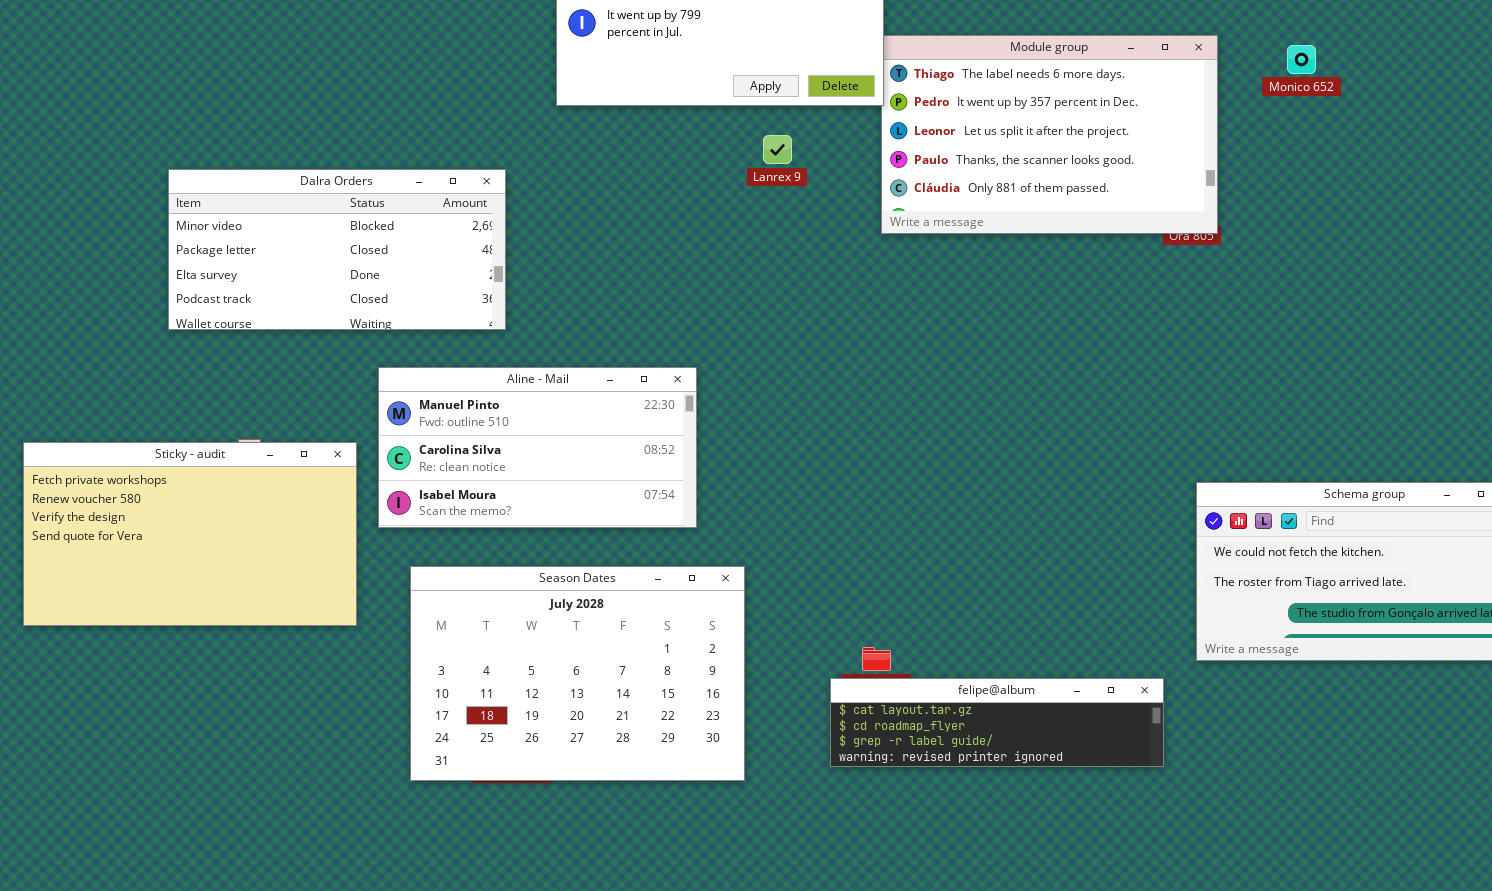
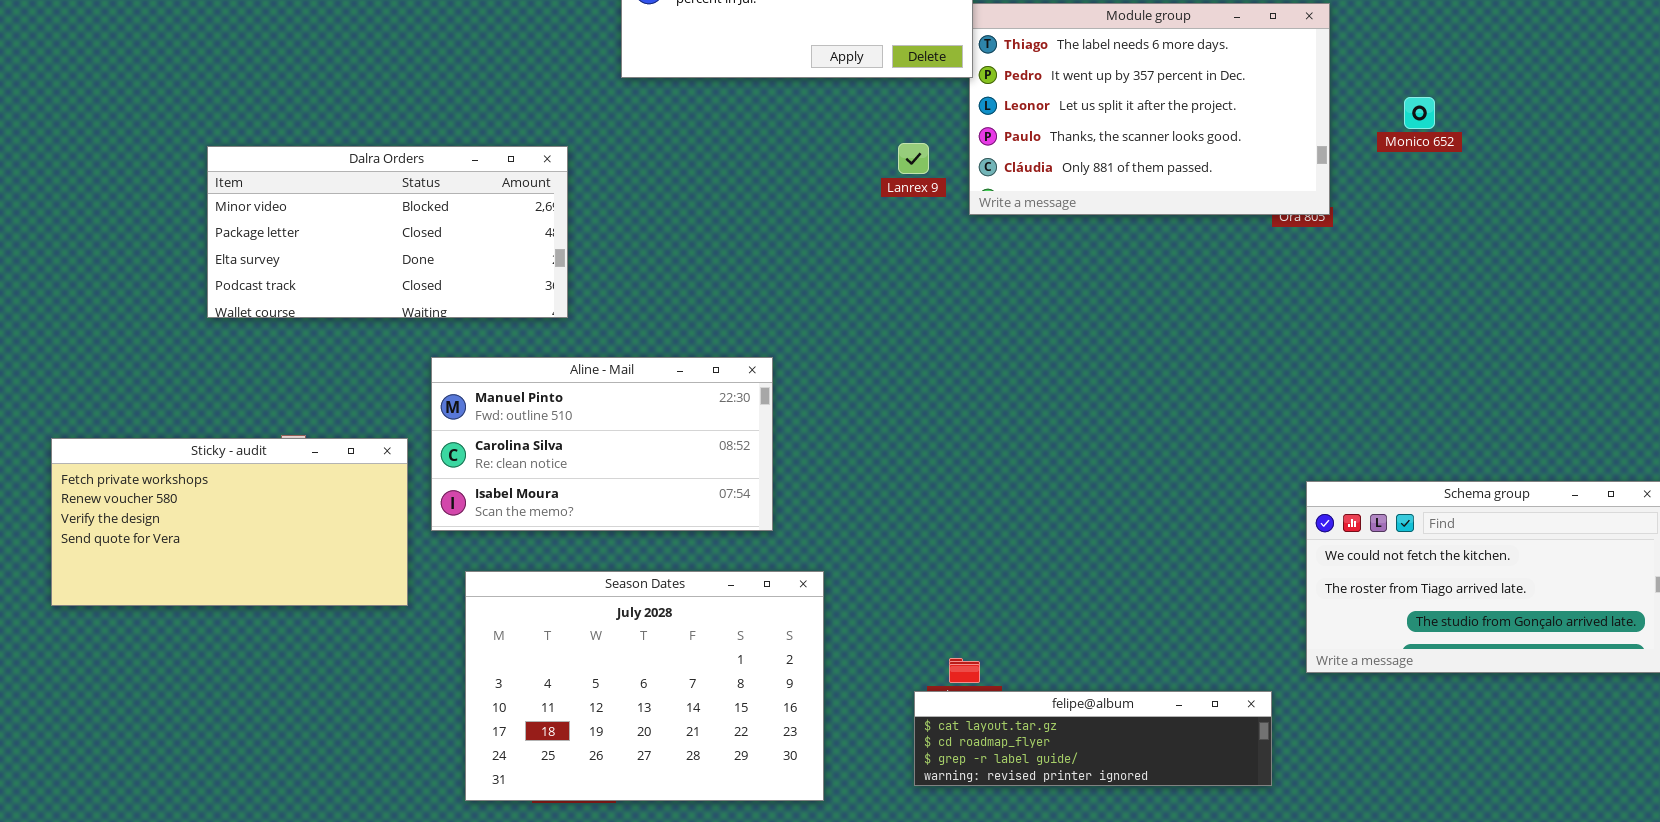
Monico 652: [1287,45,1316,74] -> [1404,97,1435,129], moved
Lanrex 9: [763,135,792,164] -> [898,143,929,174], moved
Sticky - audit: [23,442,357,626] -> [51,438,408,606], resized

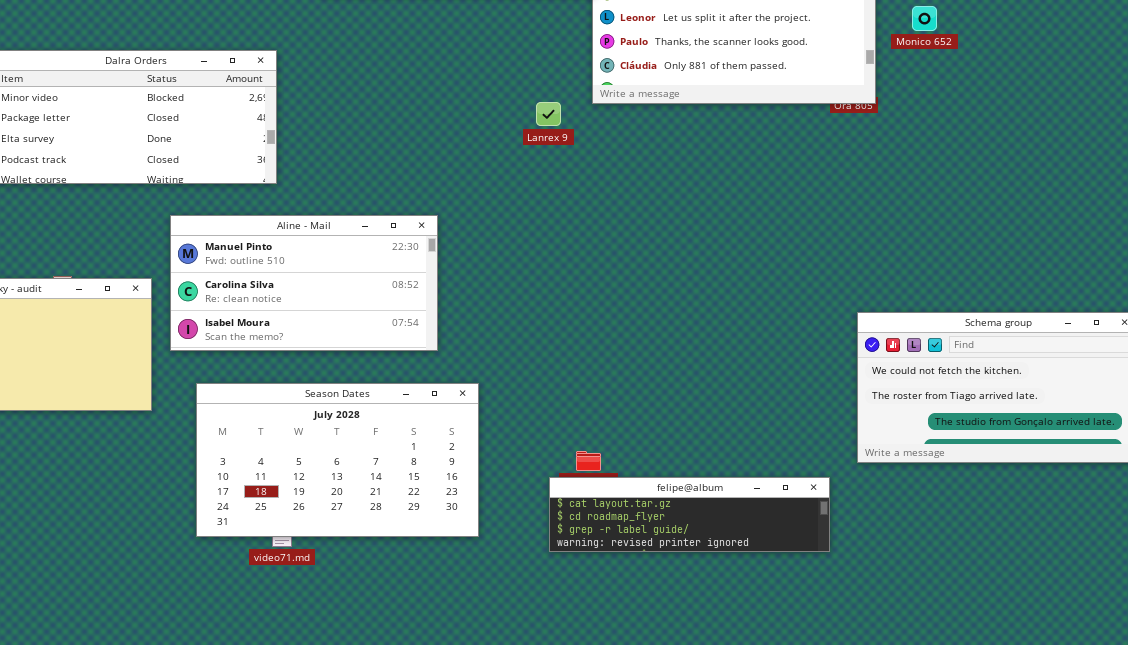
Monico 652: [1404,97,1435,129] -> [912,6,937,31], moved
Lanrex 9: [898,143,929,174] -> [536,102,561,126], moved
Season Dates: [465,571,824,801] -> [196,383,479,537], resized

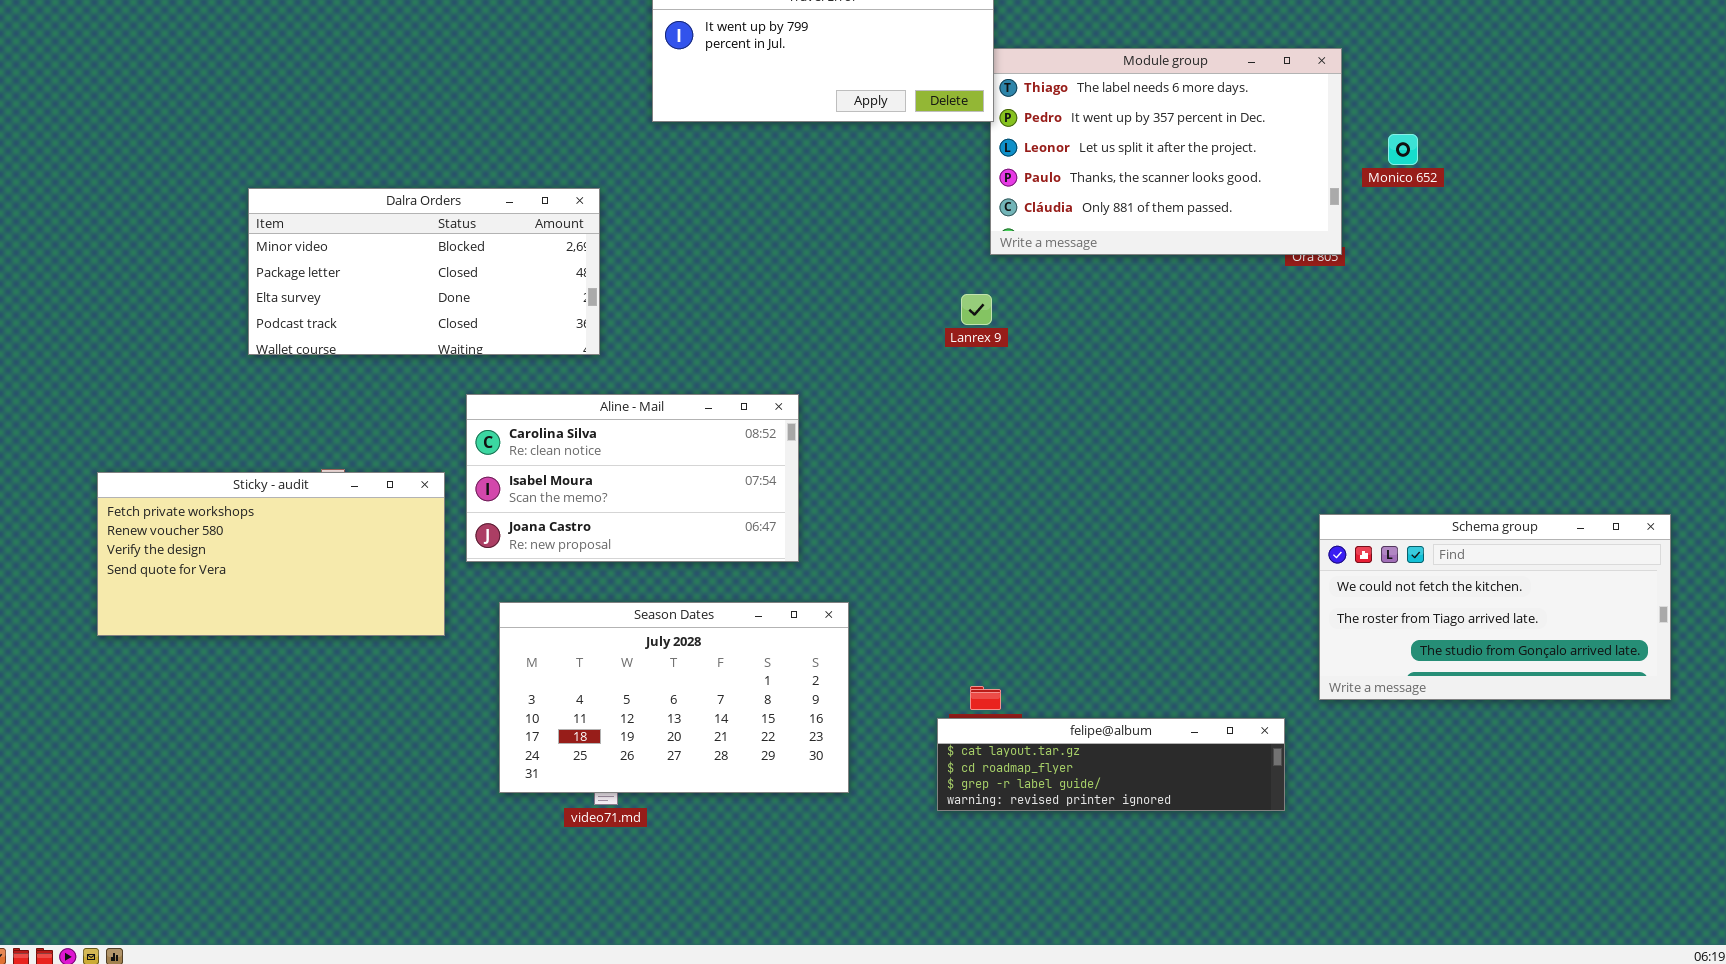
Lanrex 9: [536,102,561,126] -> [961,294,992,325], moved
Aline - Mail: [170,215,438,351] -> [466,394,799,562], scrolled down 1 row

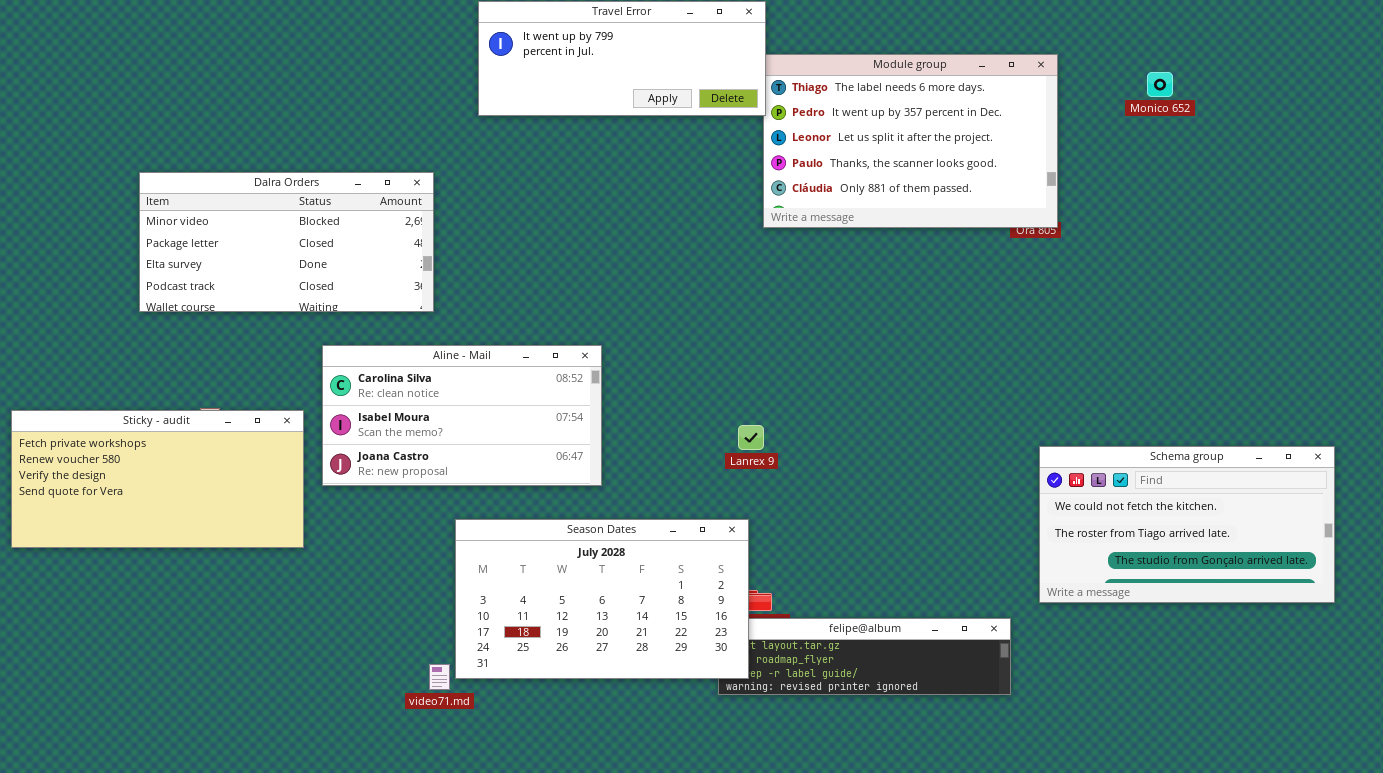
Monico 652: [1388,134,1418,165] -> [1147,72,1173,97], moved
Lanrex 9: [961,294,992,325] -> [738,425,764,450], moved
Season Dates: [499,602,849,793] -> [455,519,749,679], moved

